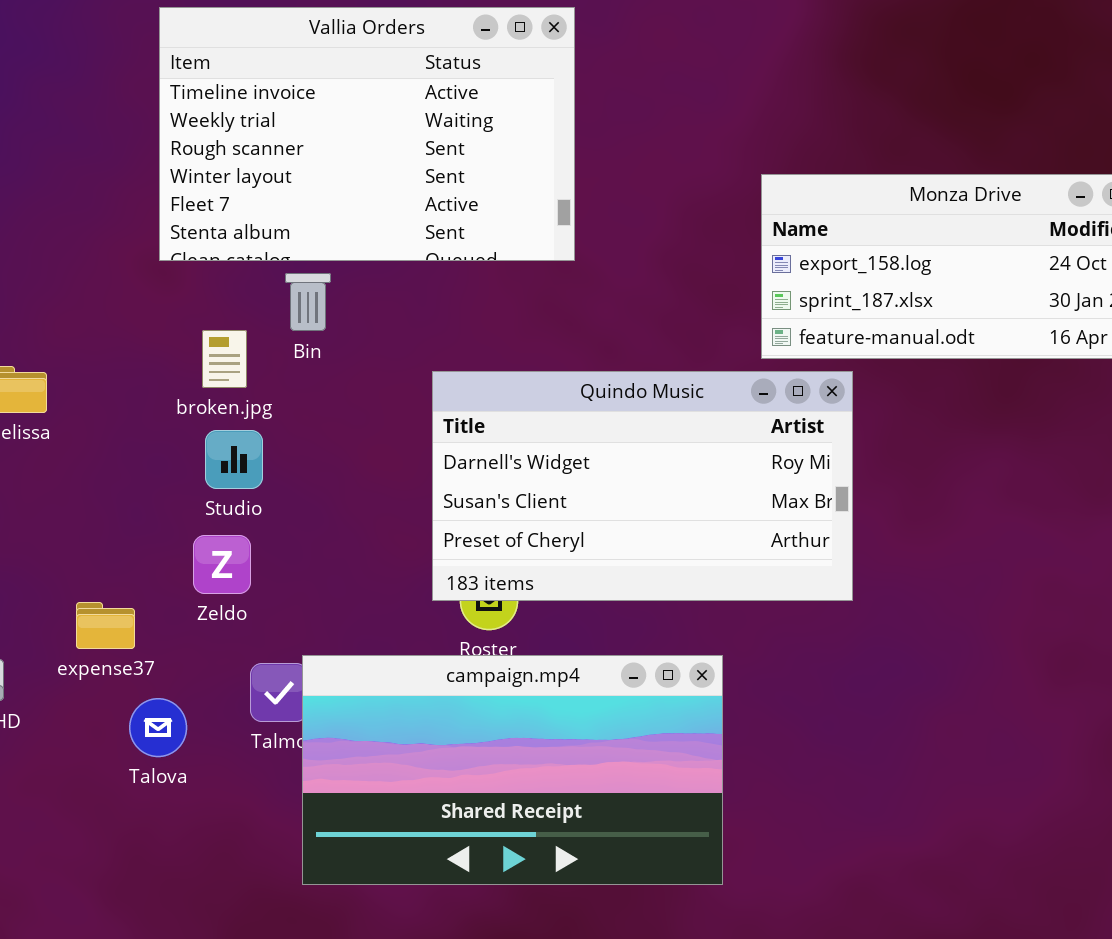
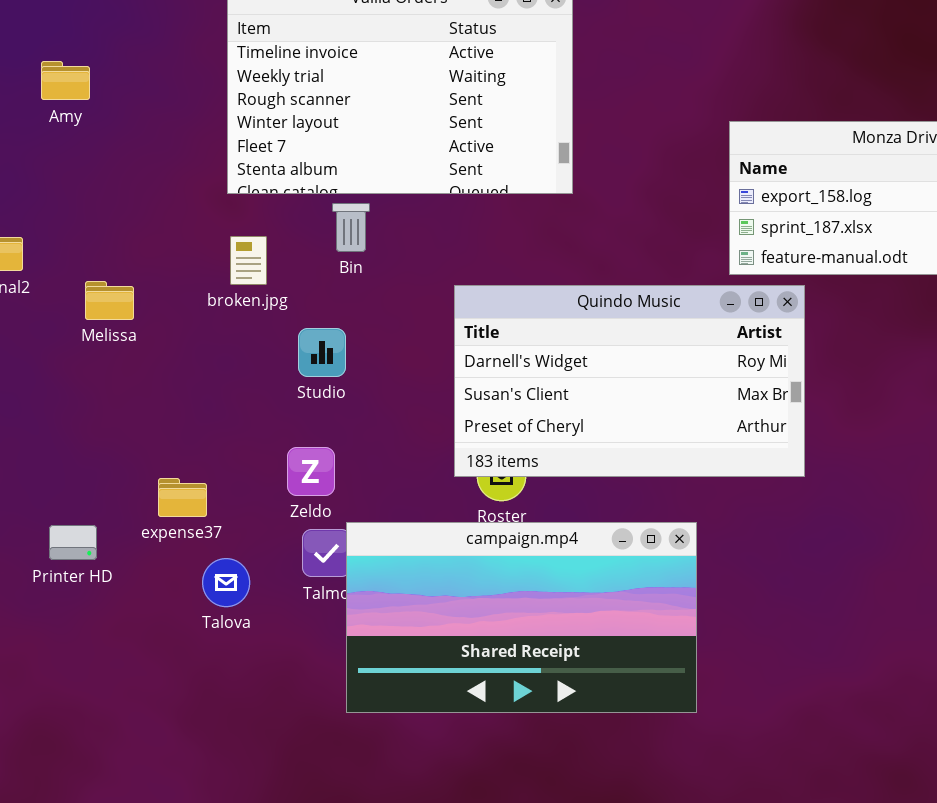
broken.jpg: [202,330,247,388] -> [230,236,267,285], moved
Studio: [205,430,263,489] -> [298,328,346,377], moved
Zeldo: [193,535,251,594] -> [287,447,335,496], moved

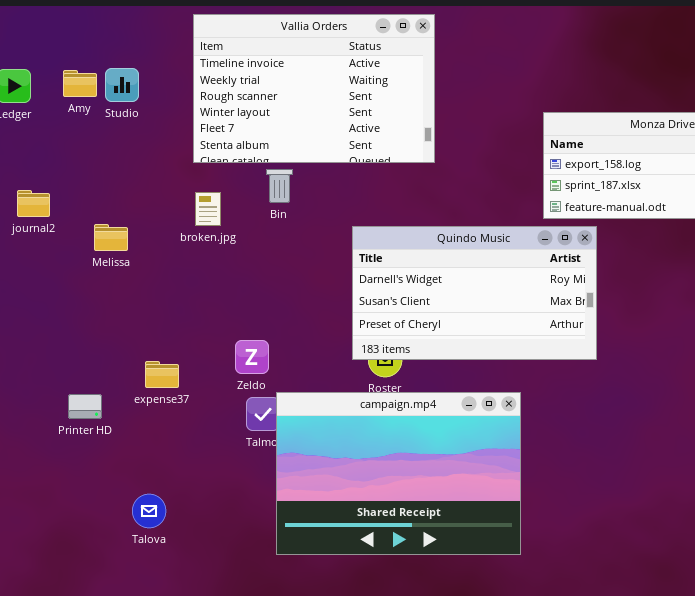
Studio: [298,328,346,377] -> [105,68,139,102], moved
campaign.mp4: [346,522,697,713] -> [276,392,521,555], resized
Talova: [202,558,250,607] -> [132,494,166,528], moved

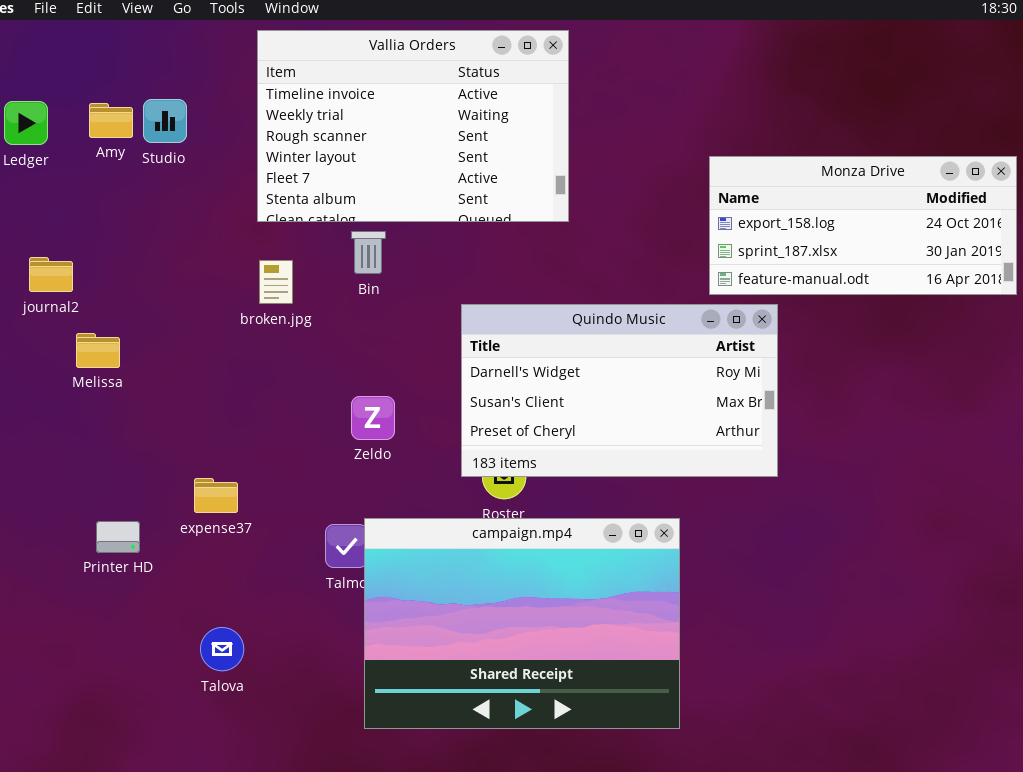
Melissa: [94,224,128,251] -> [76,333,120,368], moved
Zeldo: [235,340,269,374] -> [351,396,395,440], moved
Talova: [132,494,166,528] -> [200,627,244,671], moved

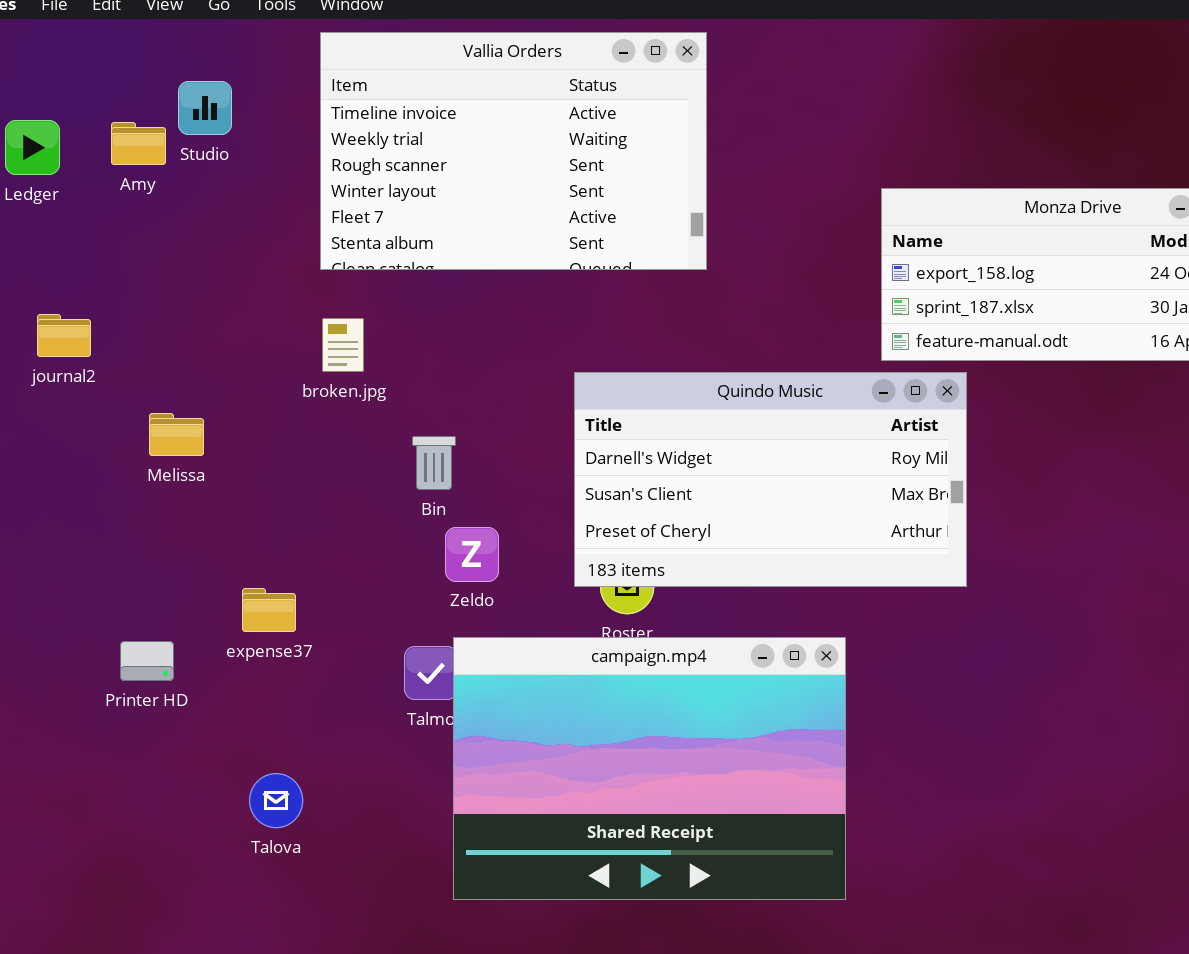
Studio: [143,99,187,143] -> [178,81,232,135], moved
Bin: [351,231,386,274] -> [412,436,456,490], moved
Melissa: [76,333,120,368] -> [149,413,204,456], moved
Zeldo: [351,396,395,440] -> [445,527,499,582], moved

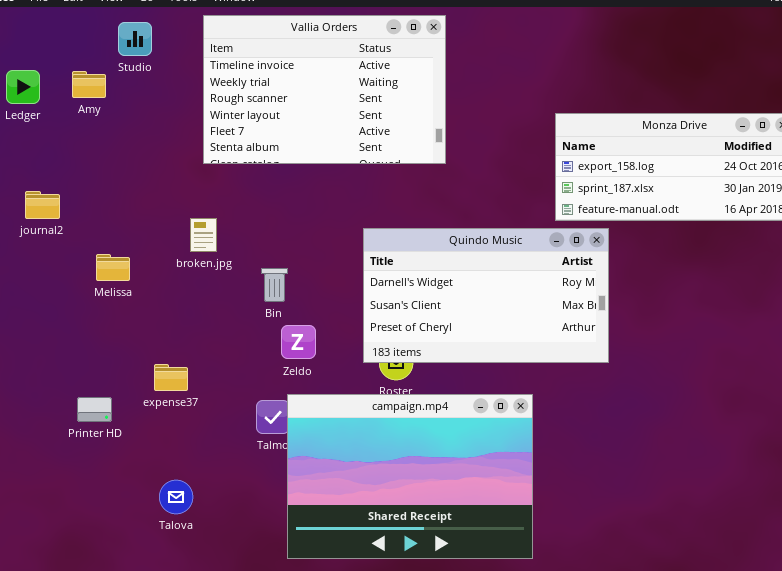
Studio: [178,81,232,135] -> [118,22,152,56], moved
broken.jpg: [322,318,364,372] -> [190,218,217,252], moved

